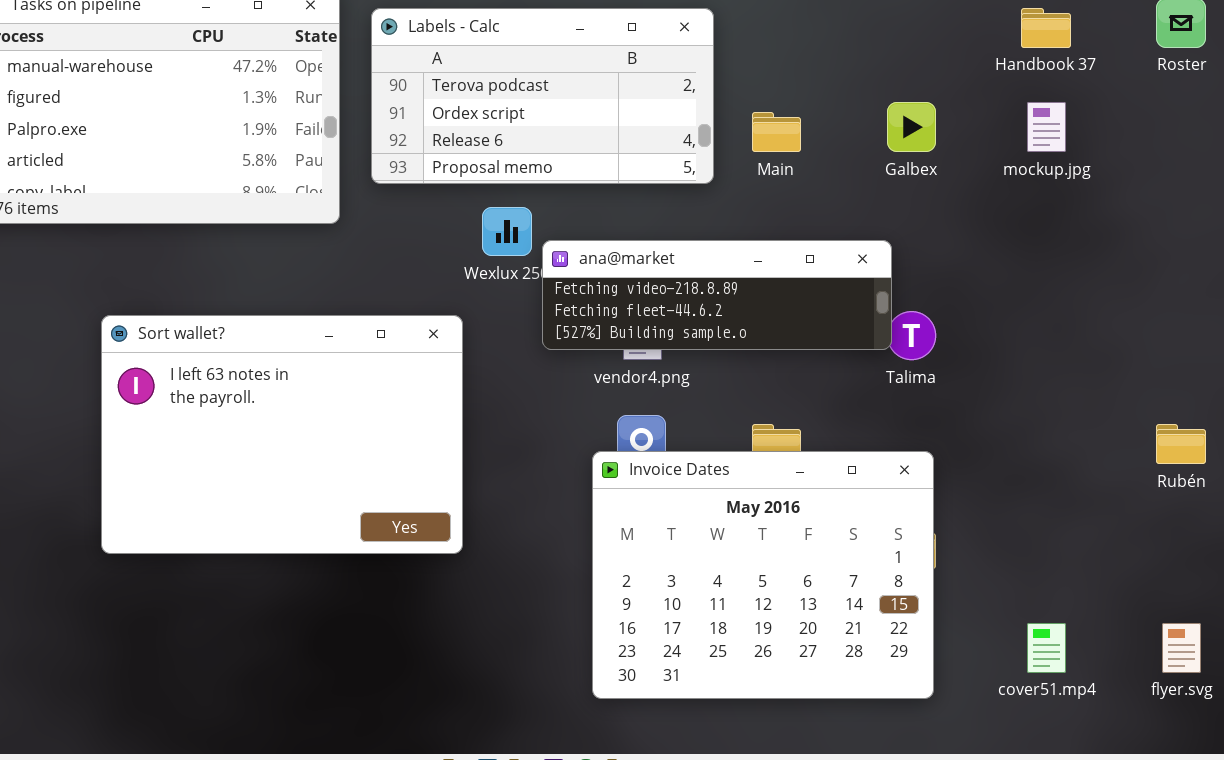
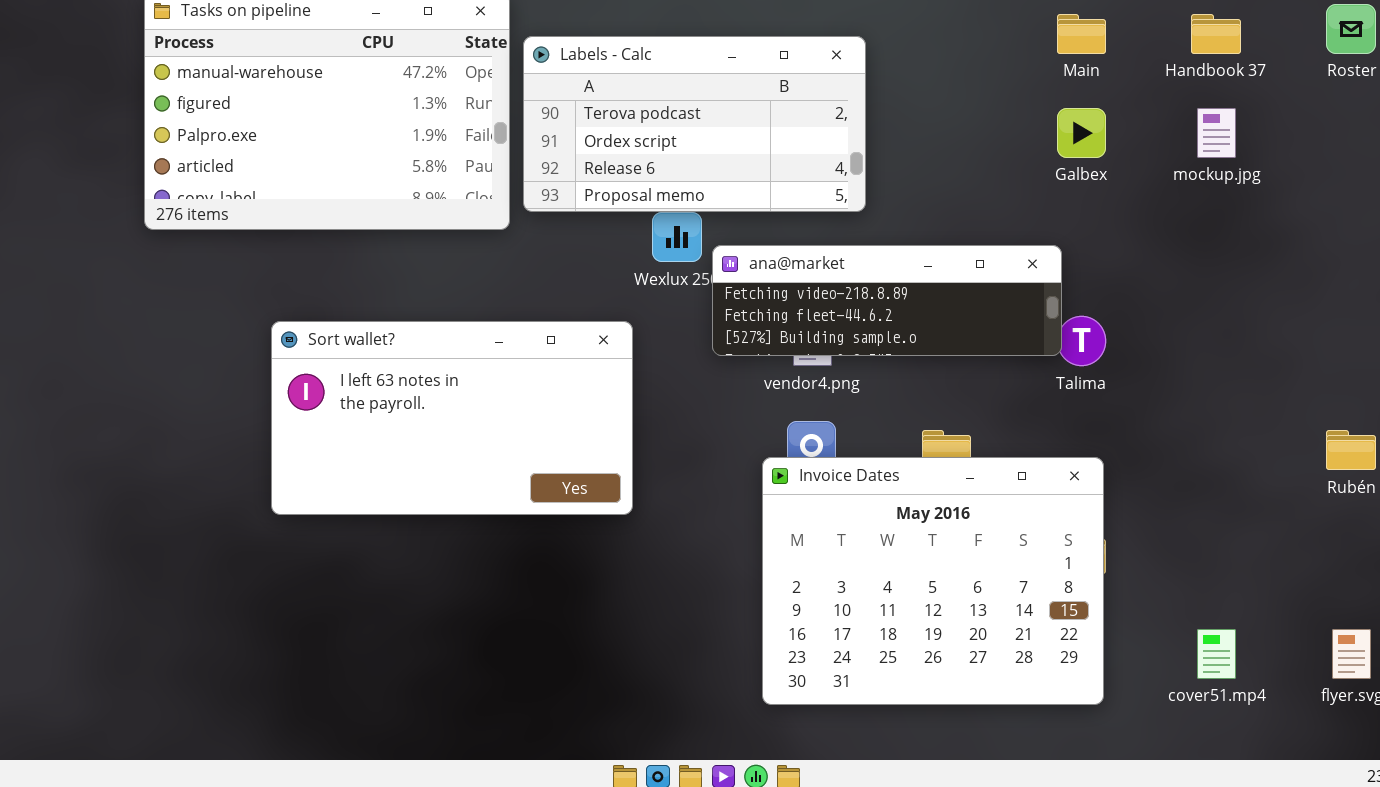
Labels - Calc: [371,8,714,184] -> [523,36,866,212], moved
Main: [752,112,801,152] -> [1057,14,1106,54], moved
Sort wallet?: [101,315,463,554] -> [271,321,633,515], resized

